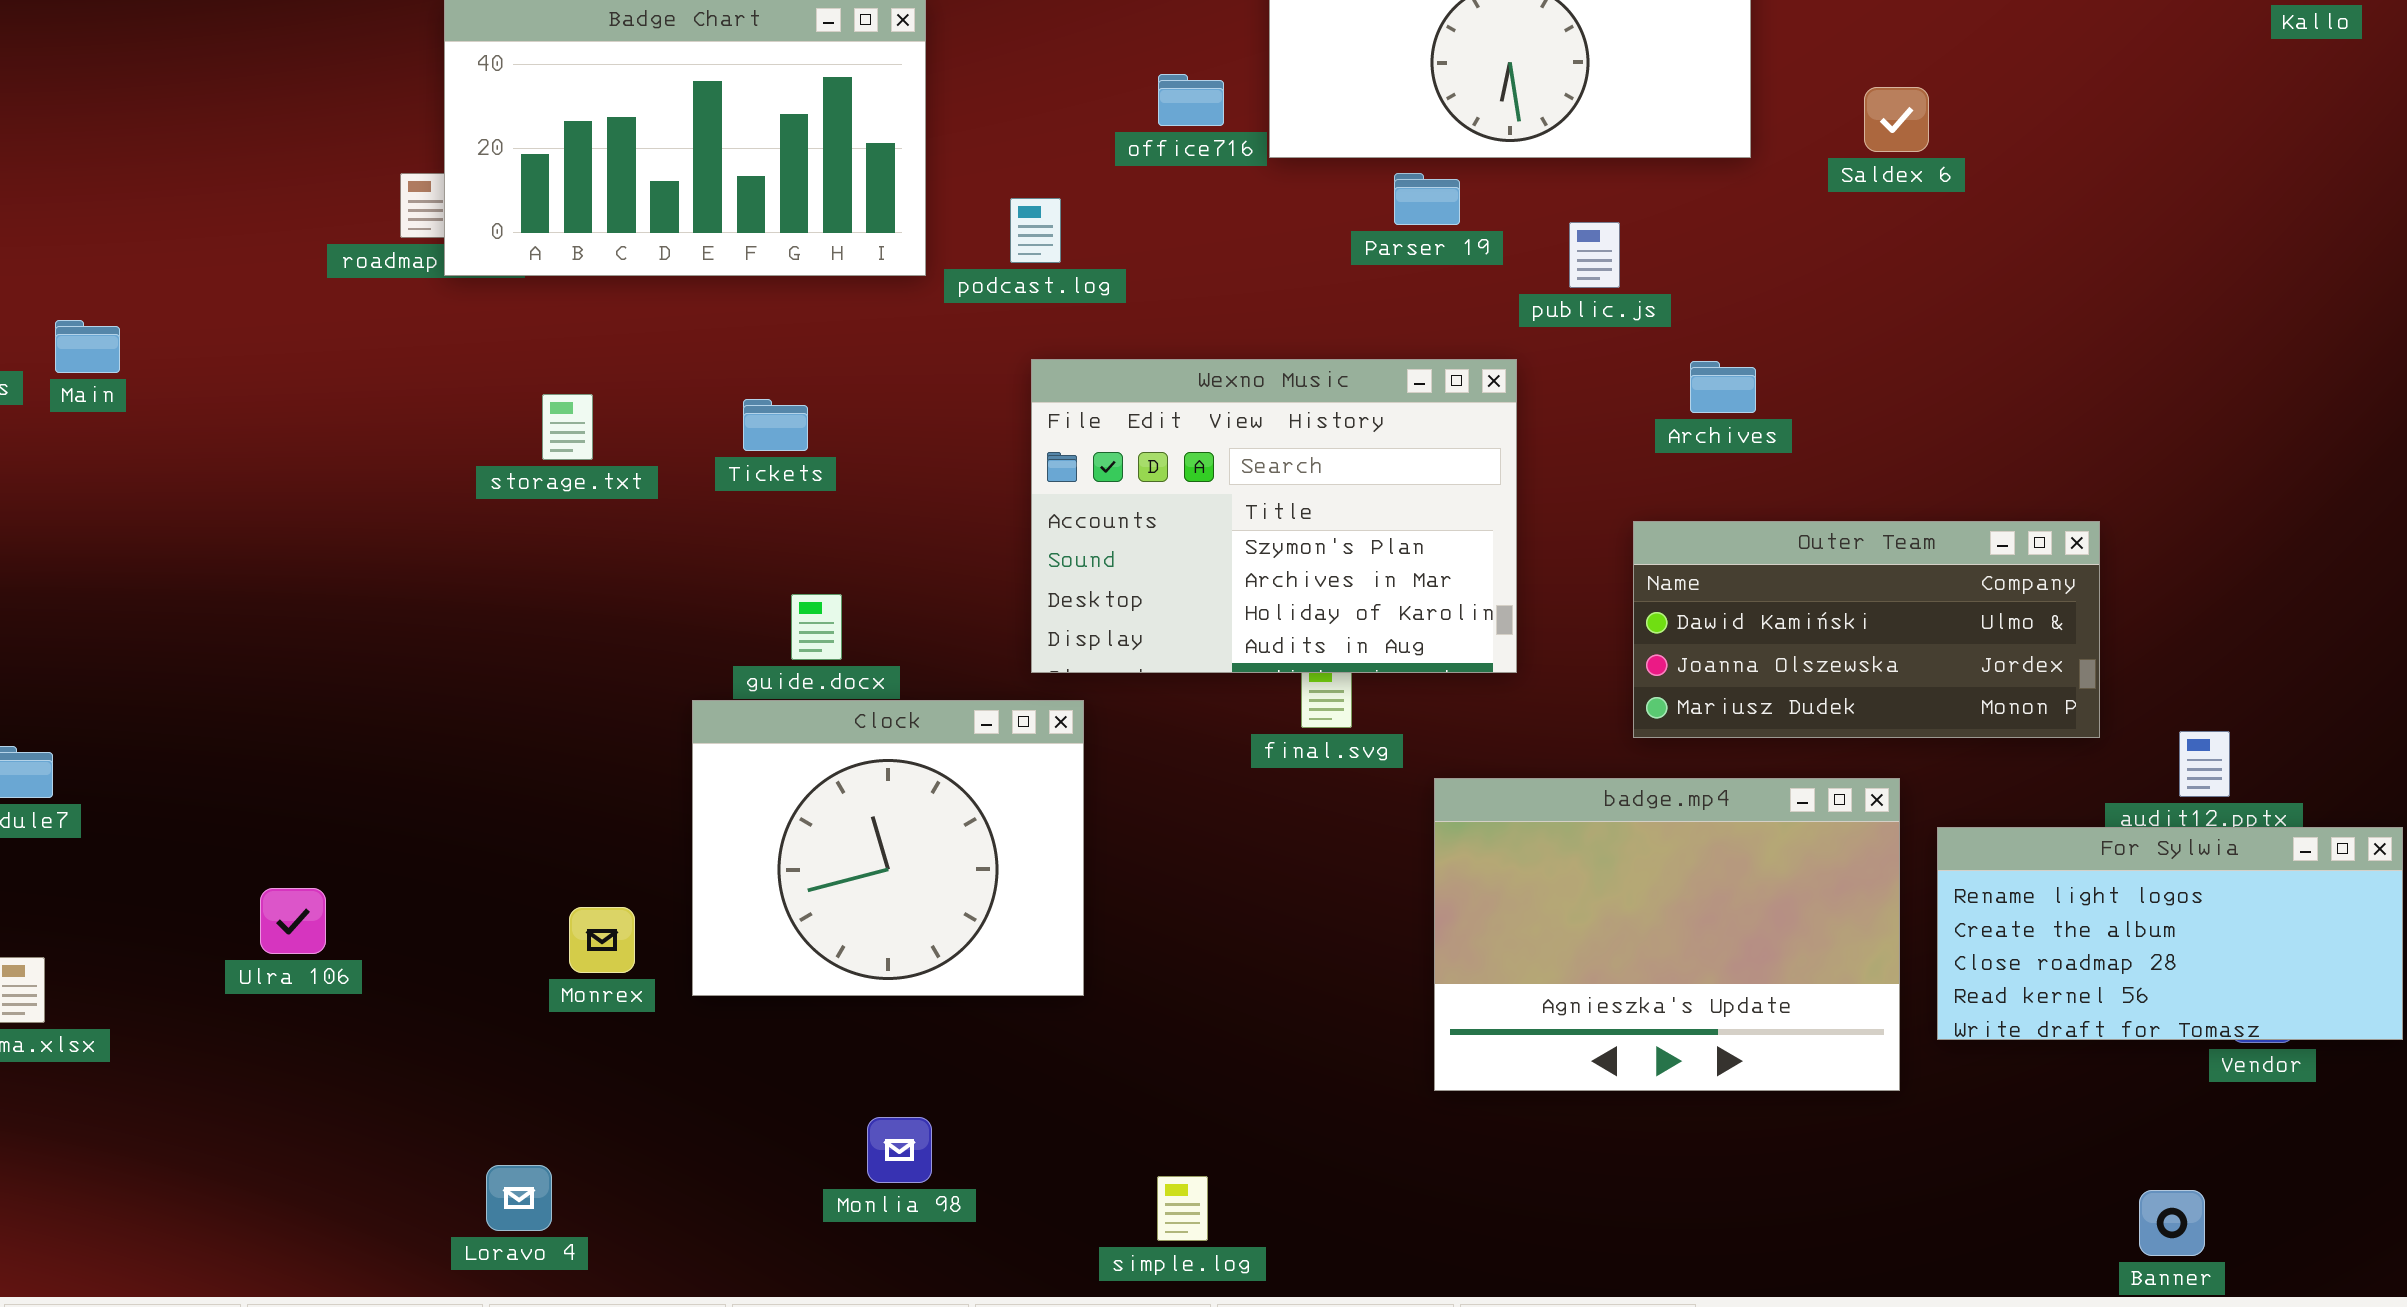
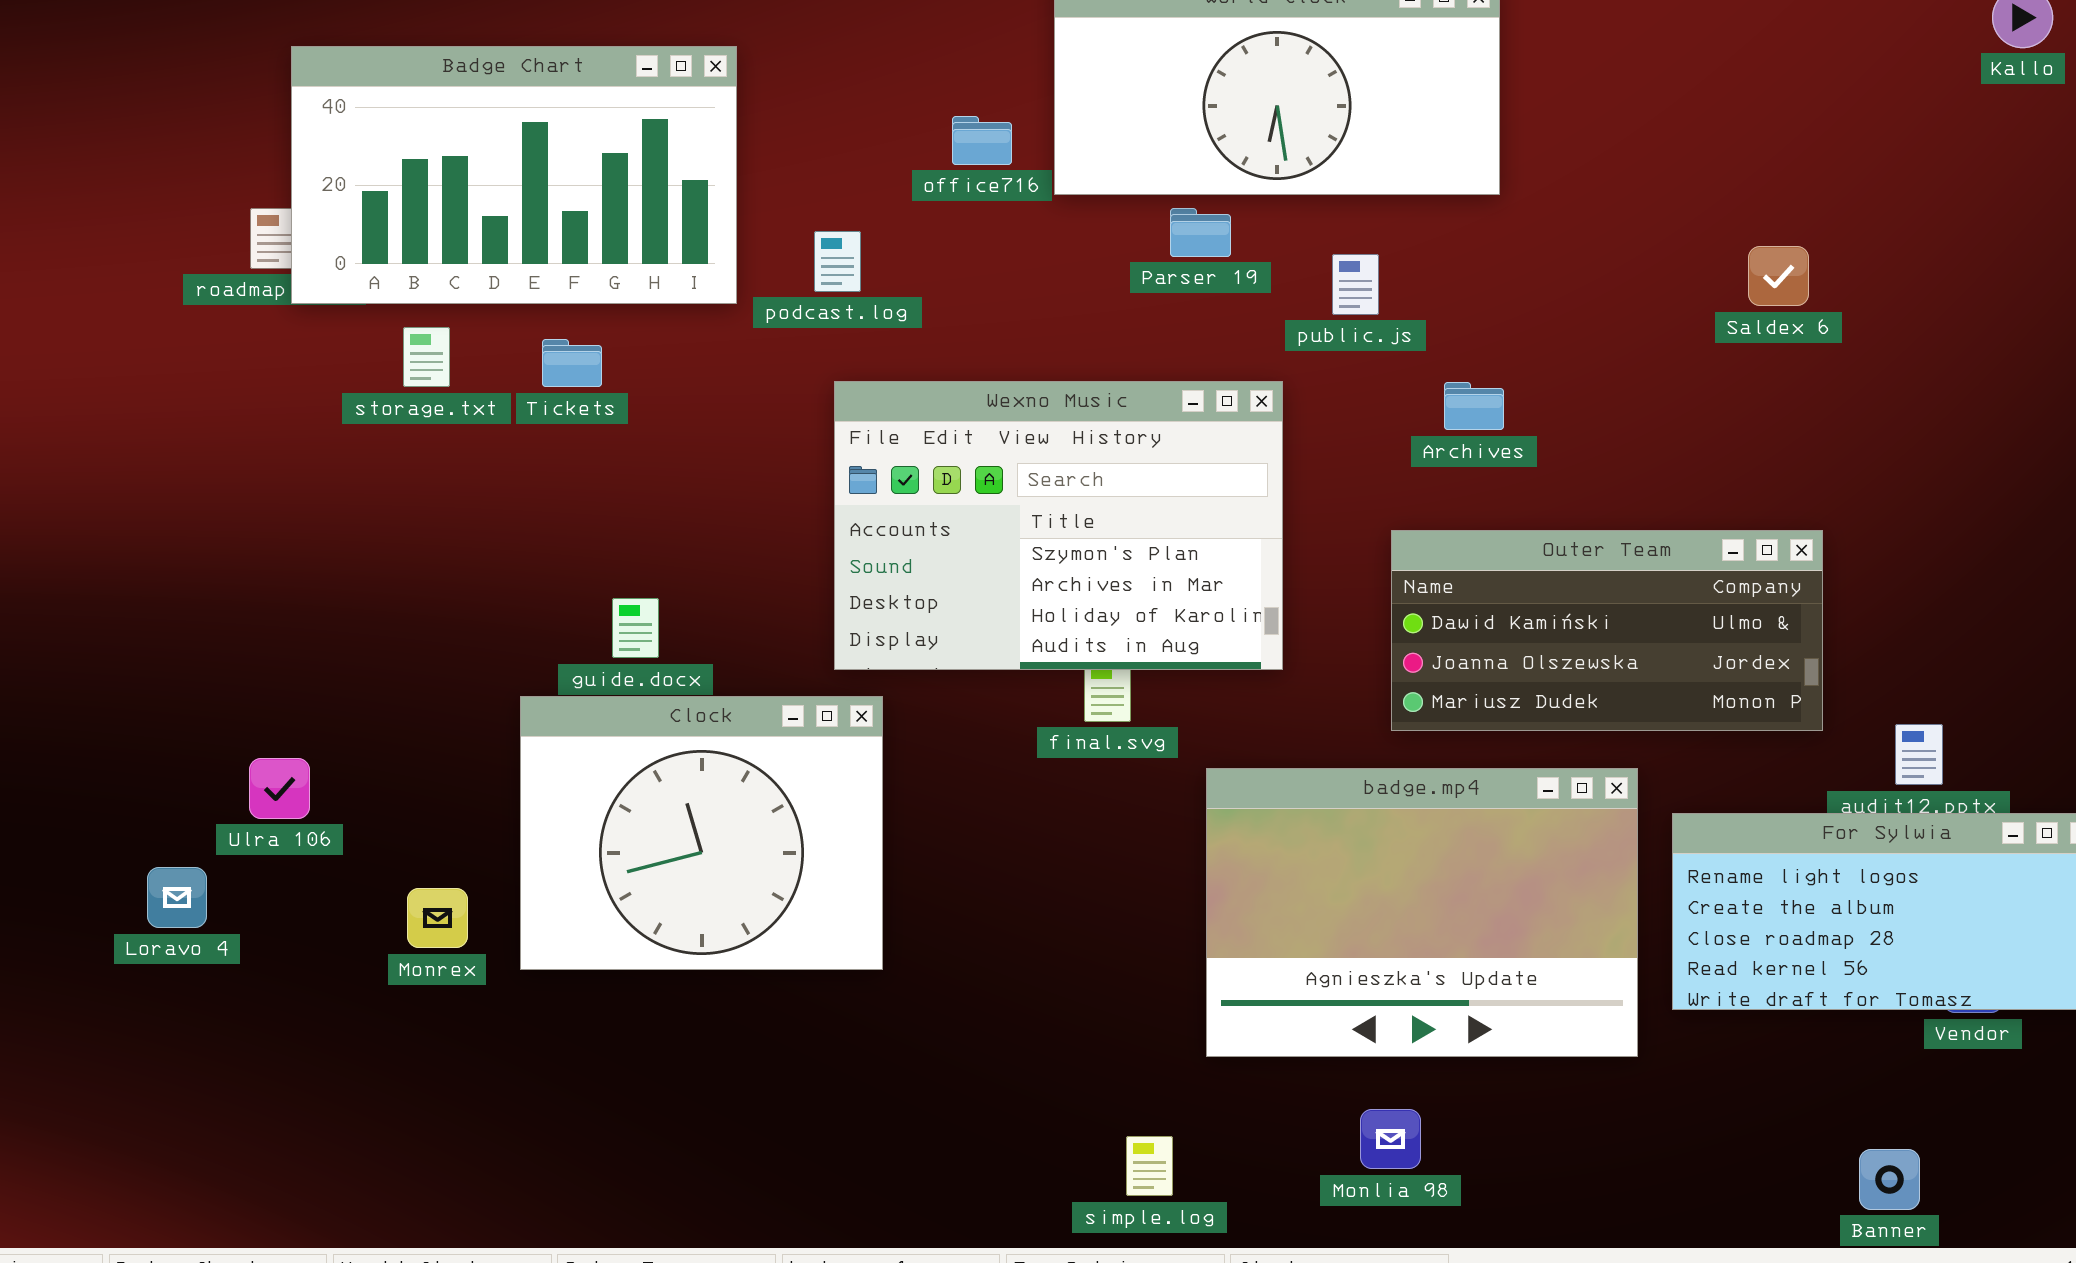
Saldex 6: [1864,87,1929,152] -> [1748,246,1809,306], moved
storage.txt: [542,394,593,460] -> [403,327,450,387], moved
Tickets: [743,399,808,451] -> [542,339,602,387], moved
Ulra 106: [260,888,326,954] -> [249,758,310,819], moved
Monlia 98: [867,1117,932,1183] -> [1360,1109,1421,1169], moved
Loravo 4: [486,1165,552,1231] -> [147,867,207,928], moved
simple.log: [1157,1176,1208,1241] -> [1126,1136,1173,1196], moved

